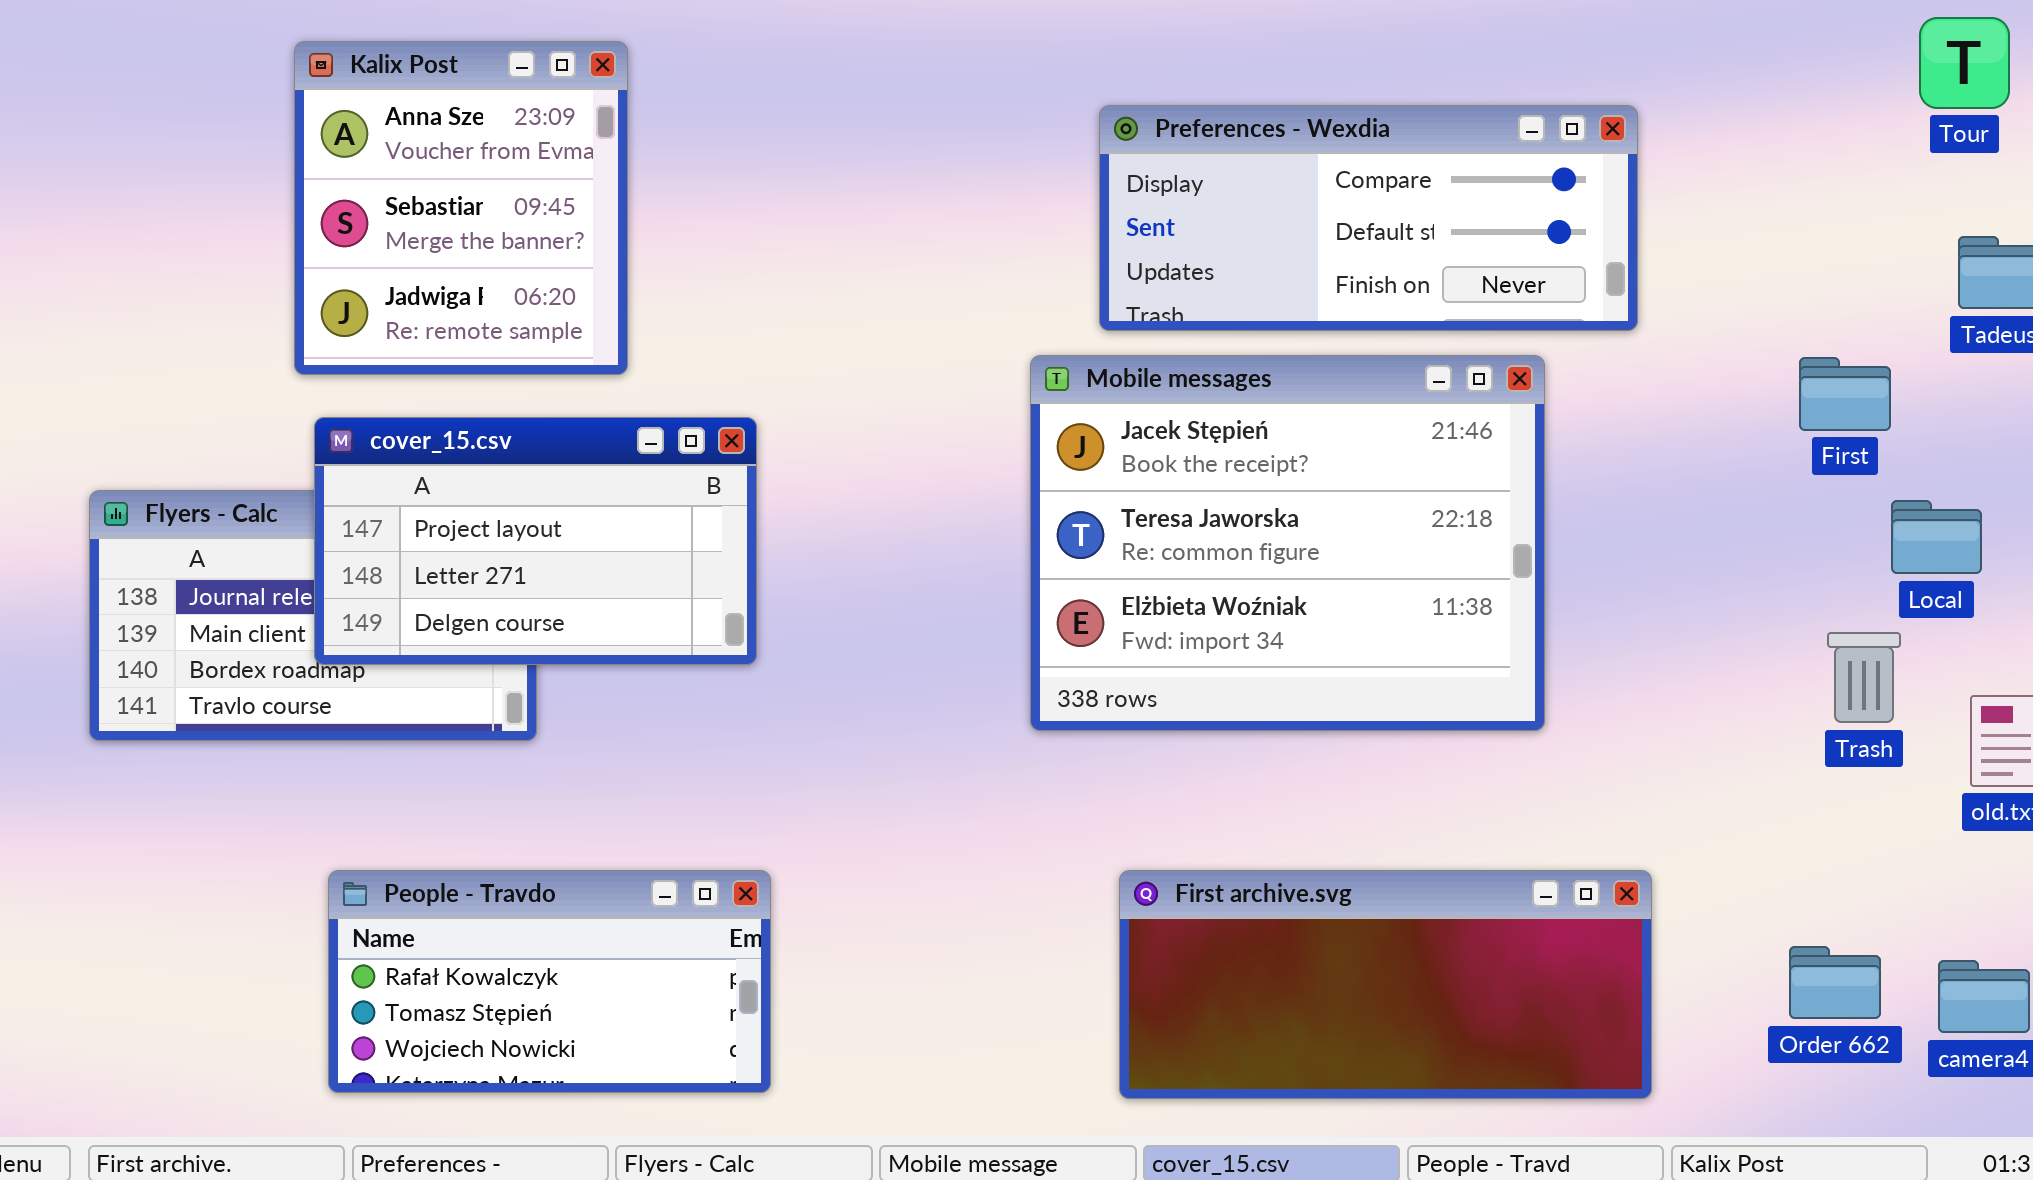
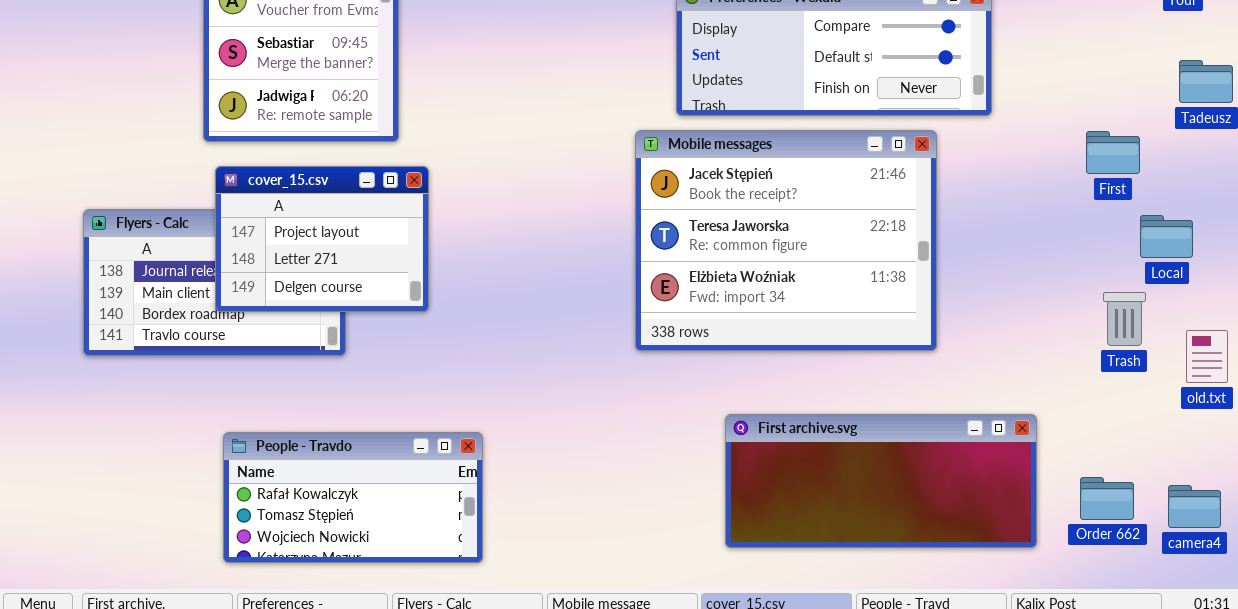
cover_15.csv: [314,417,757,665] -> [215,166,429,312], resized
First archive.svg: [1119,870,1652,1099] -> [725,414,1037,548], moved

